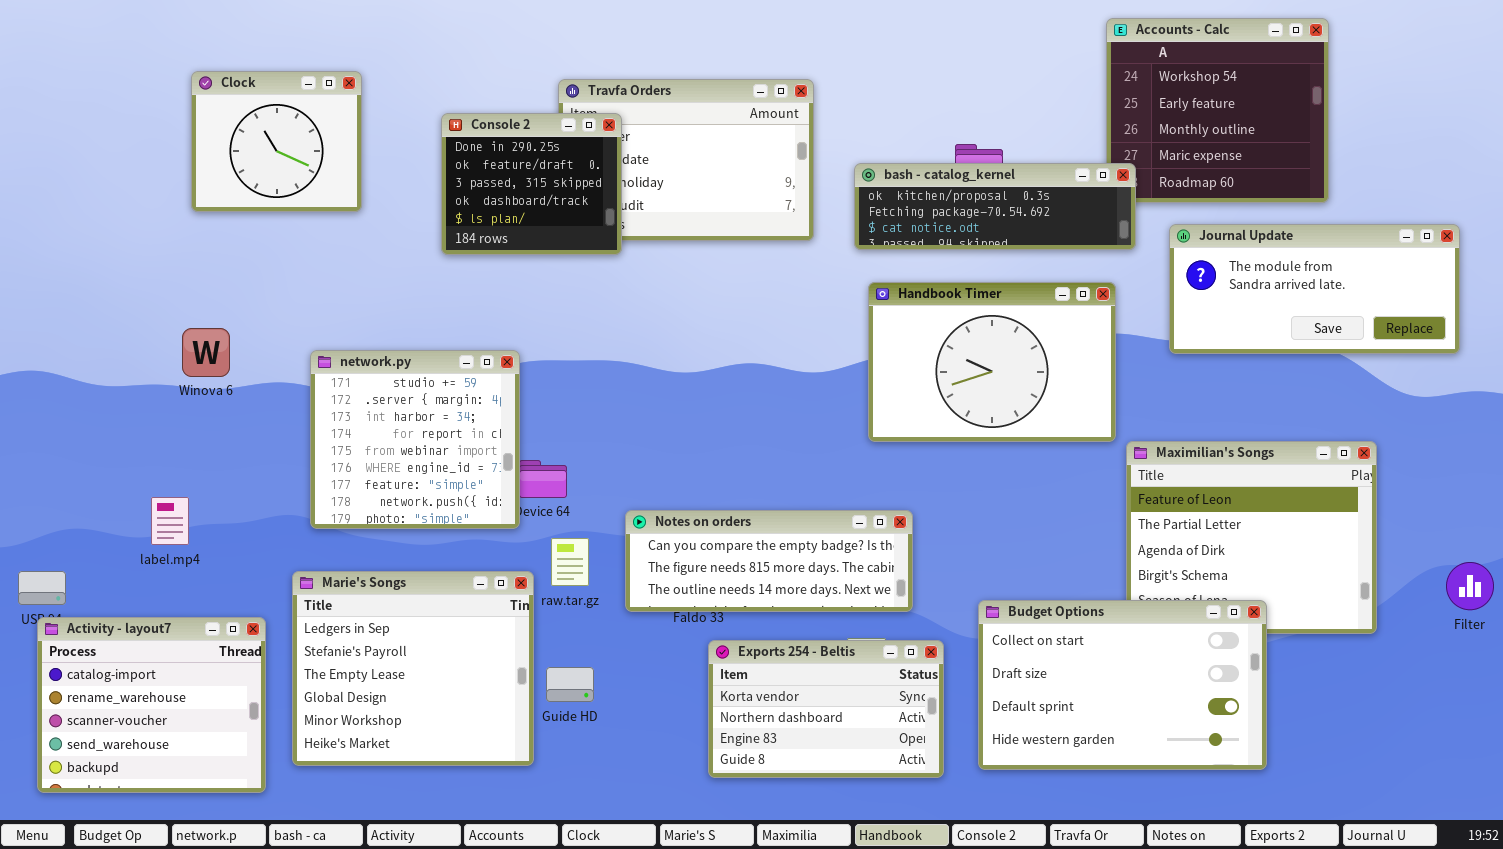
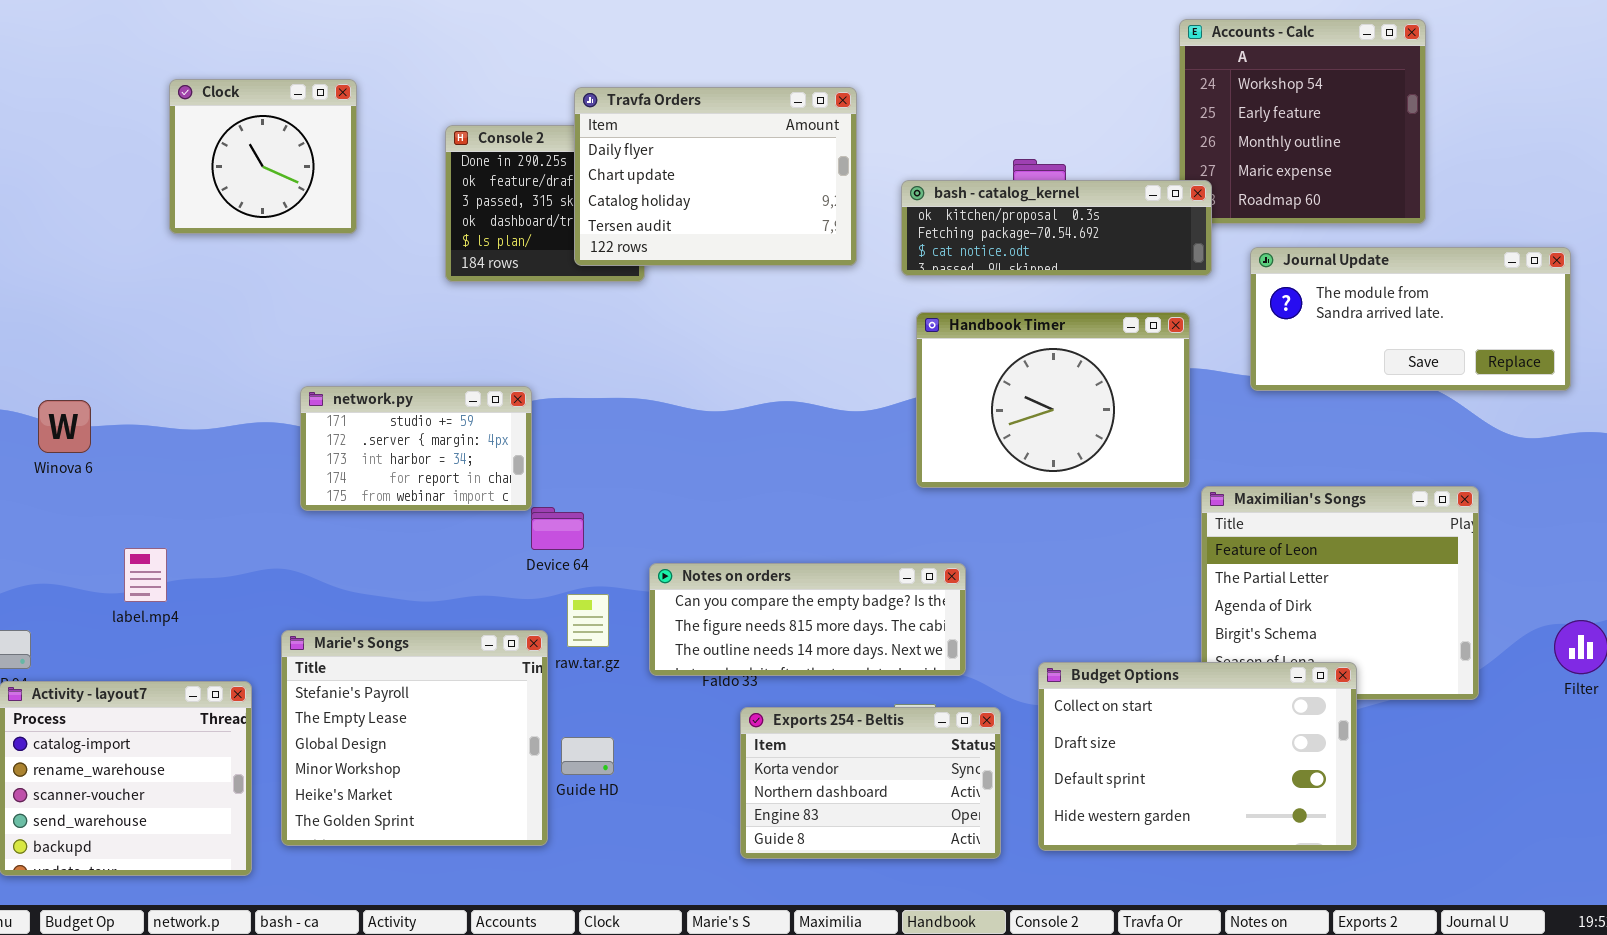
Travfa Orders: [558,79,814,241] -> [574,87,857,266], raised
Winova 6: [182,328,230,377] -> [38,400,91,453], moved
network.py: [310,350,520,529] -> [300,386,532,511], resized
Marie's Songs: [292,571,534,766] -> [281,630,548,846], scrolled down 1 row

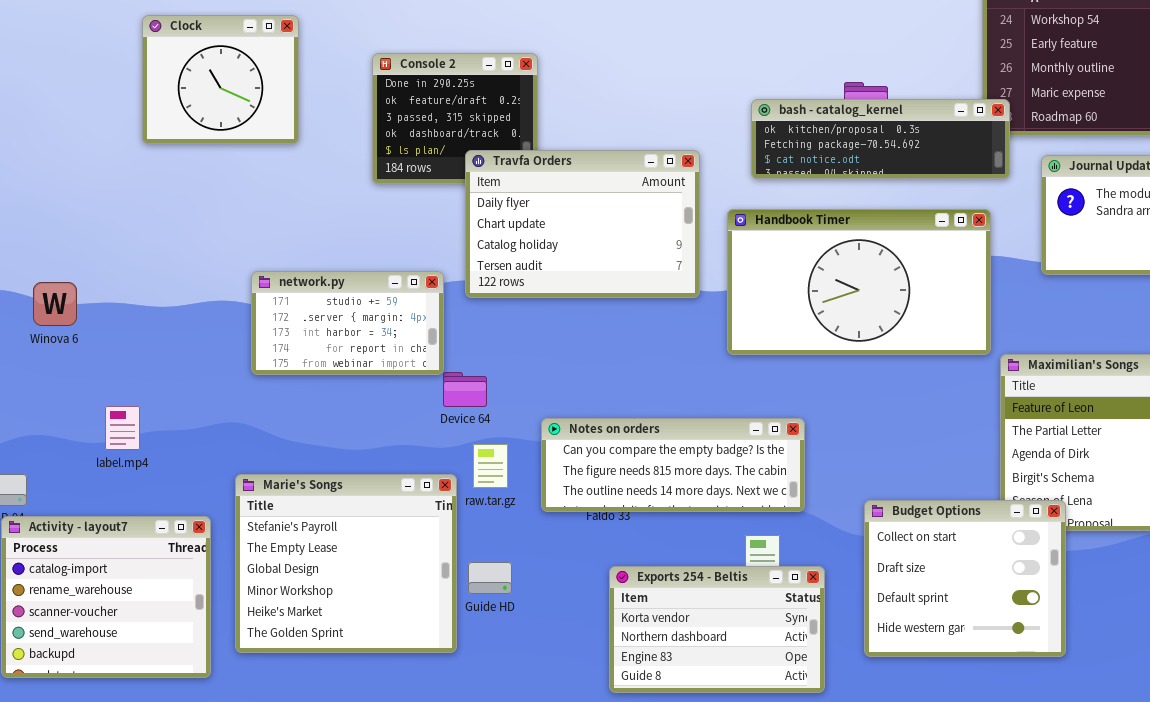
Travfa Orders: [574,87,857,266] -> [465,150,700,298], moved
Handbook Timer: [916,312,1190,488] -> [727,209,991,355], resized
Budget Options: [1038,662,1357,851] -> [864,500,1066,657], resized
Exports 254 - Beltis: [740,707,1001,859] -> [609,566,825,693], moved

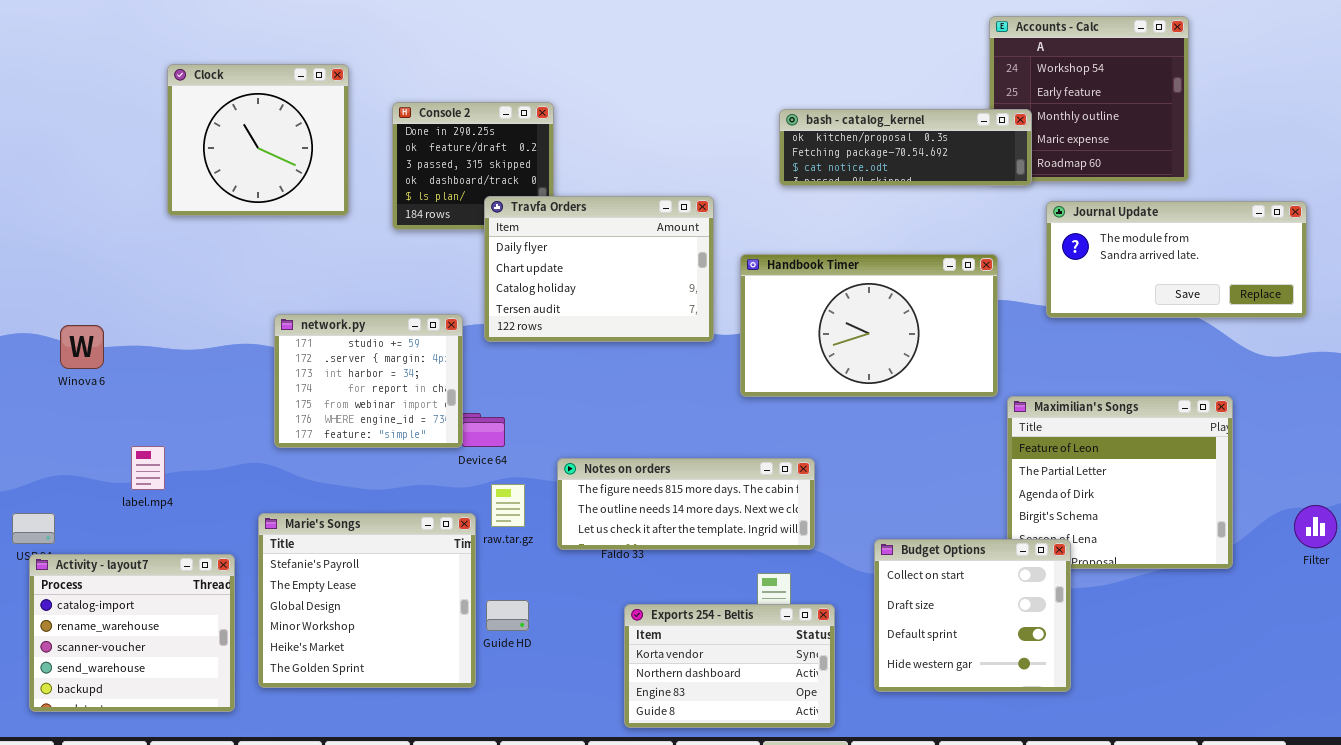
Clock: [142,15,299,144] -> [167,64,349,216], resized
bash - catalog_kernel: [751,99,1010,179] -> [779,109,1032,186], moved
network.py: [251,271,444,375] -> [274,314,463,448], resized
Notes on orders: [541,418,805,512] -> [557,458,815,550], scrolled down 1 row

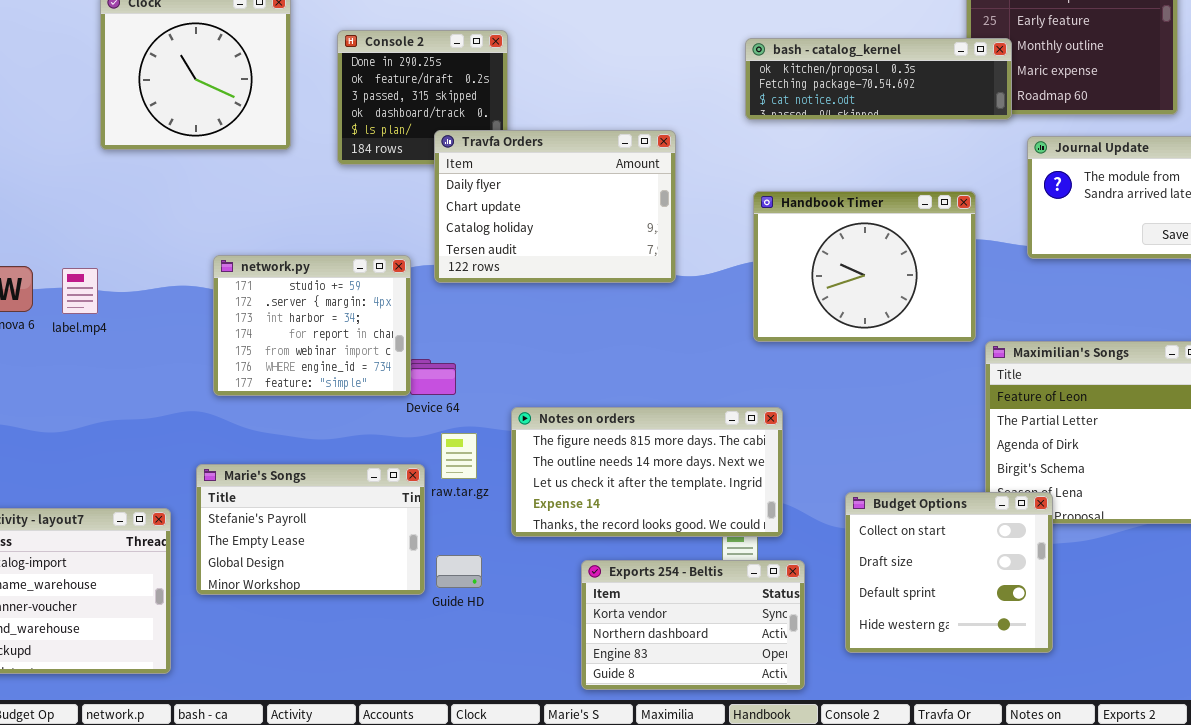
Handbook Timer: [740,254,998,397] -> [753,191,976,342], resized
label.mp4: [131,446,165,490] -> [62,268,98,314], moved
Notes on orders: [557,458,815,550] -> [511,407,783,537], resized
Marie's Songs: [258,513,476,688] -> [196,464,425,595], resized

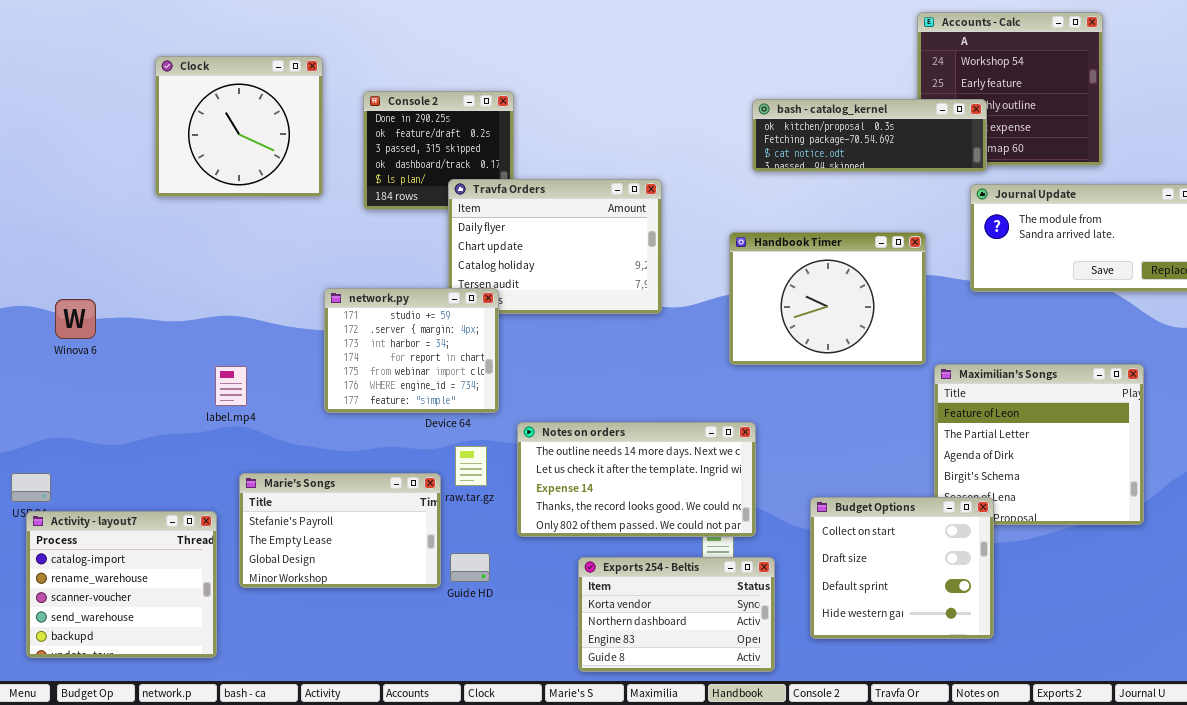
bash - catalog_kernel: [745,38,1012,120] -> [752,99,987,172], moved
network.py: [213,255,411,396] -> [324,288,499,413], moved
label.mp4: [62,268,98,314] -> [215,366,247,406], moved
Notes on orders: [511,407,783,537] -> [517,422,756,537], scrolled down 1 row

